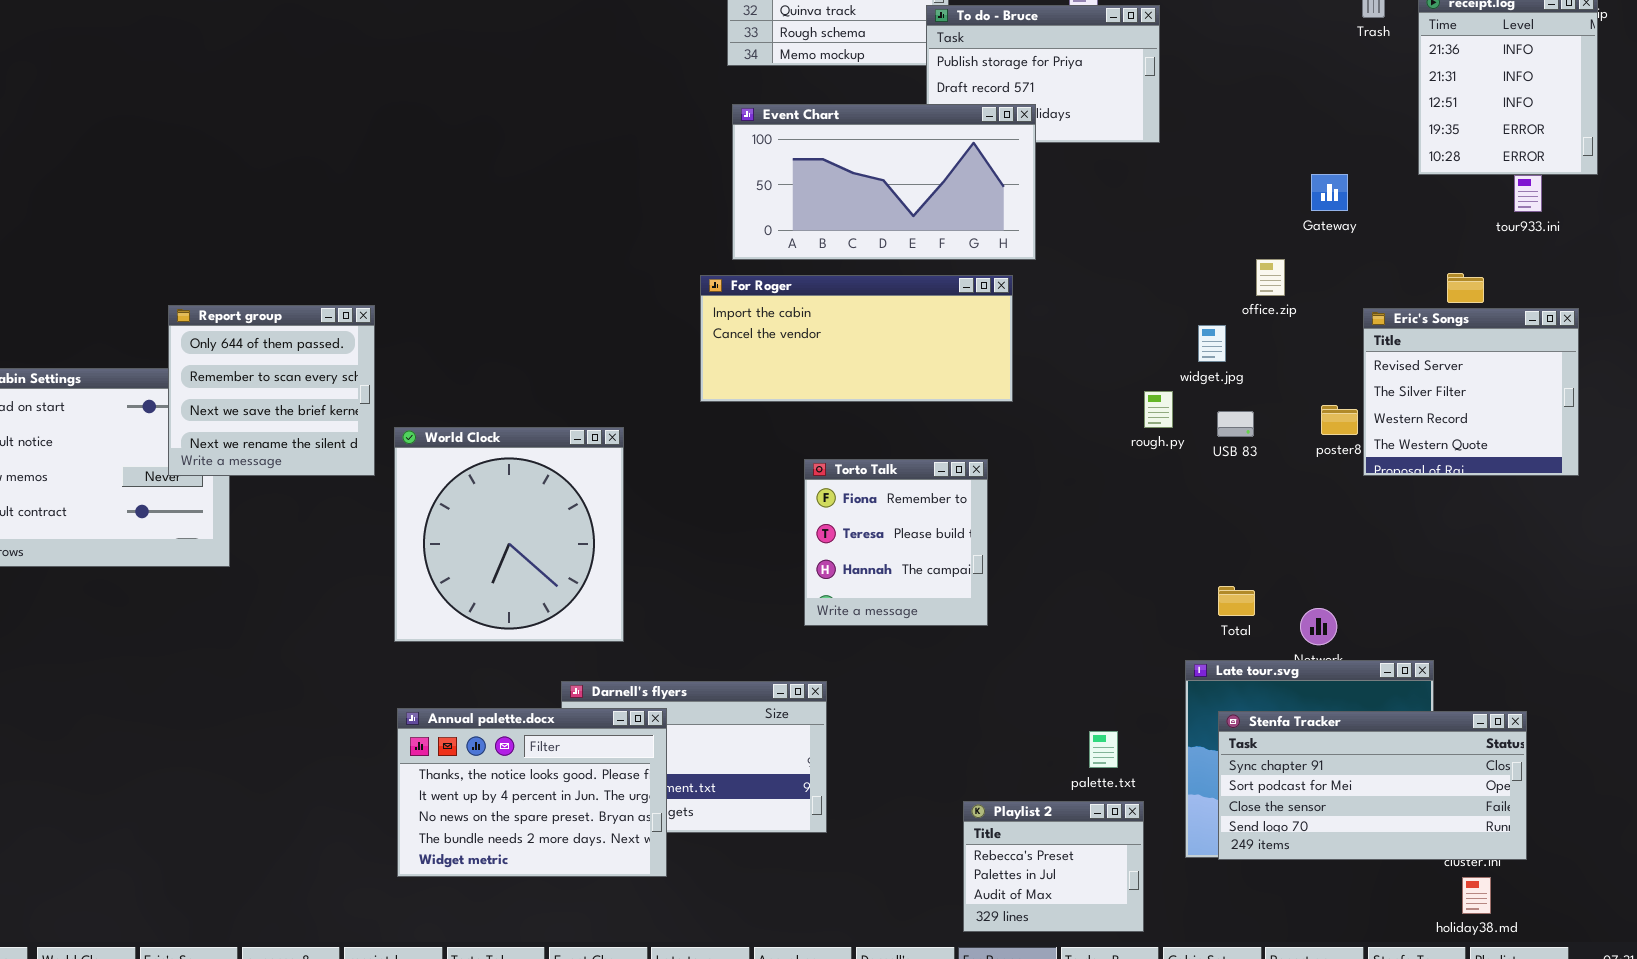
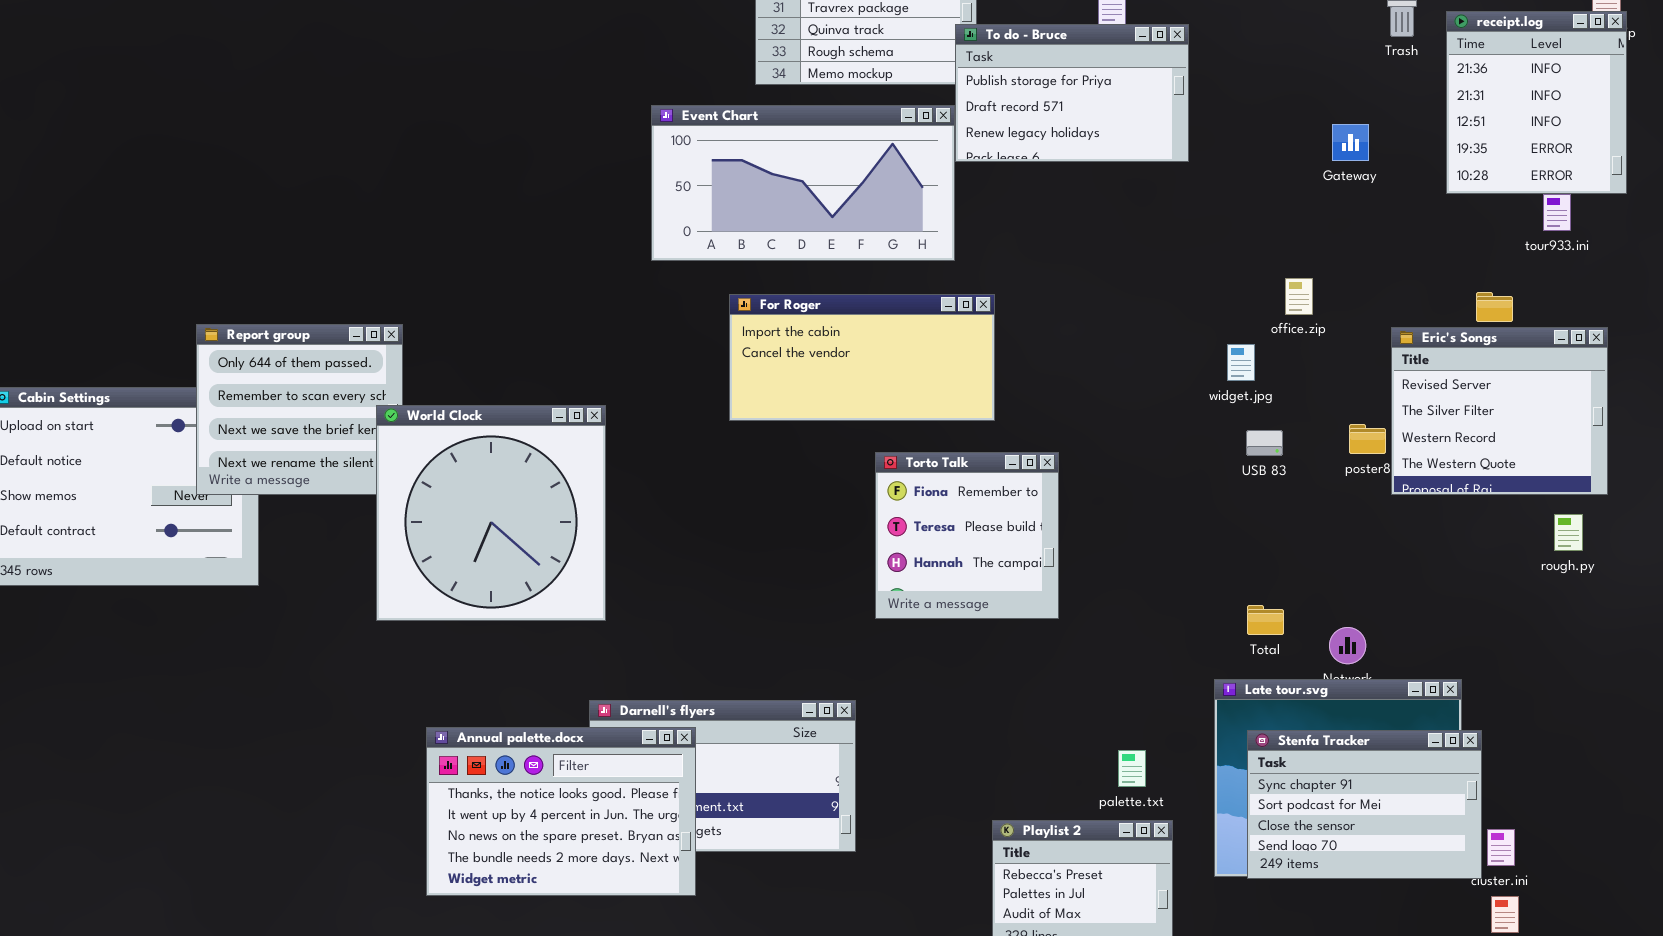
Event Chart: [732,104,1036,260] -> [651,105,955,261], moved
Gateway: [1311,174,1348,211] -> [1332,124,1369,161], moved
For Roger: [700,275,1013,402] -> [729,294,995,421], resized
rough.py: [1144,391,1173,428] -> [1554,514,1583,551], moved
World Clock: [394,427,624,642] -> [376,405,606,621], moved
Torto Talk: [804,459,988,626] -> [875,452,1059,619], moved
Stenfa Tracker: [1218,711,1527,860] -> [1247,730,1482,879], resized

